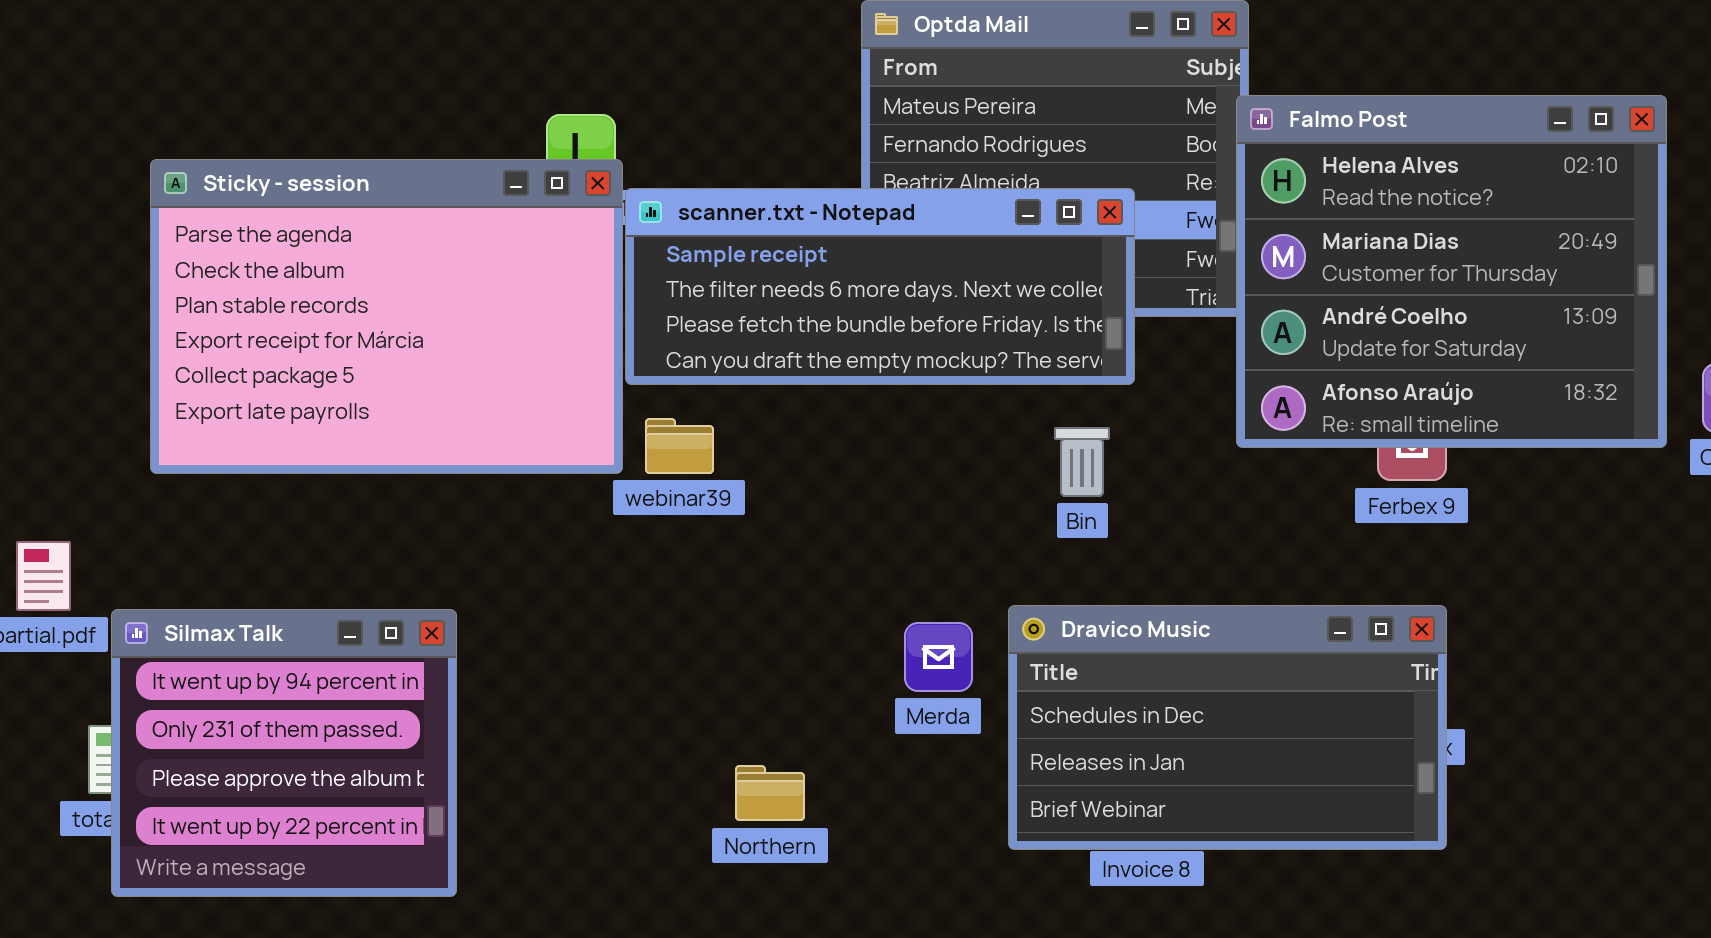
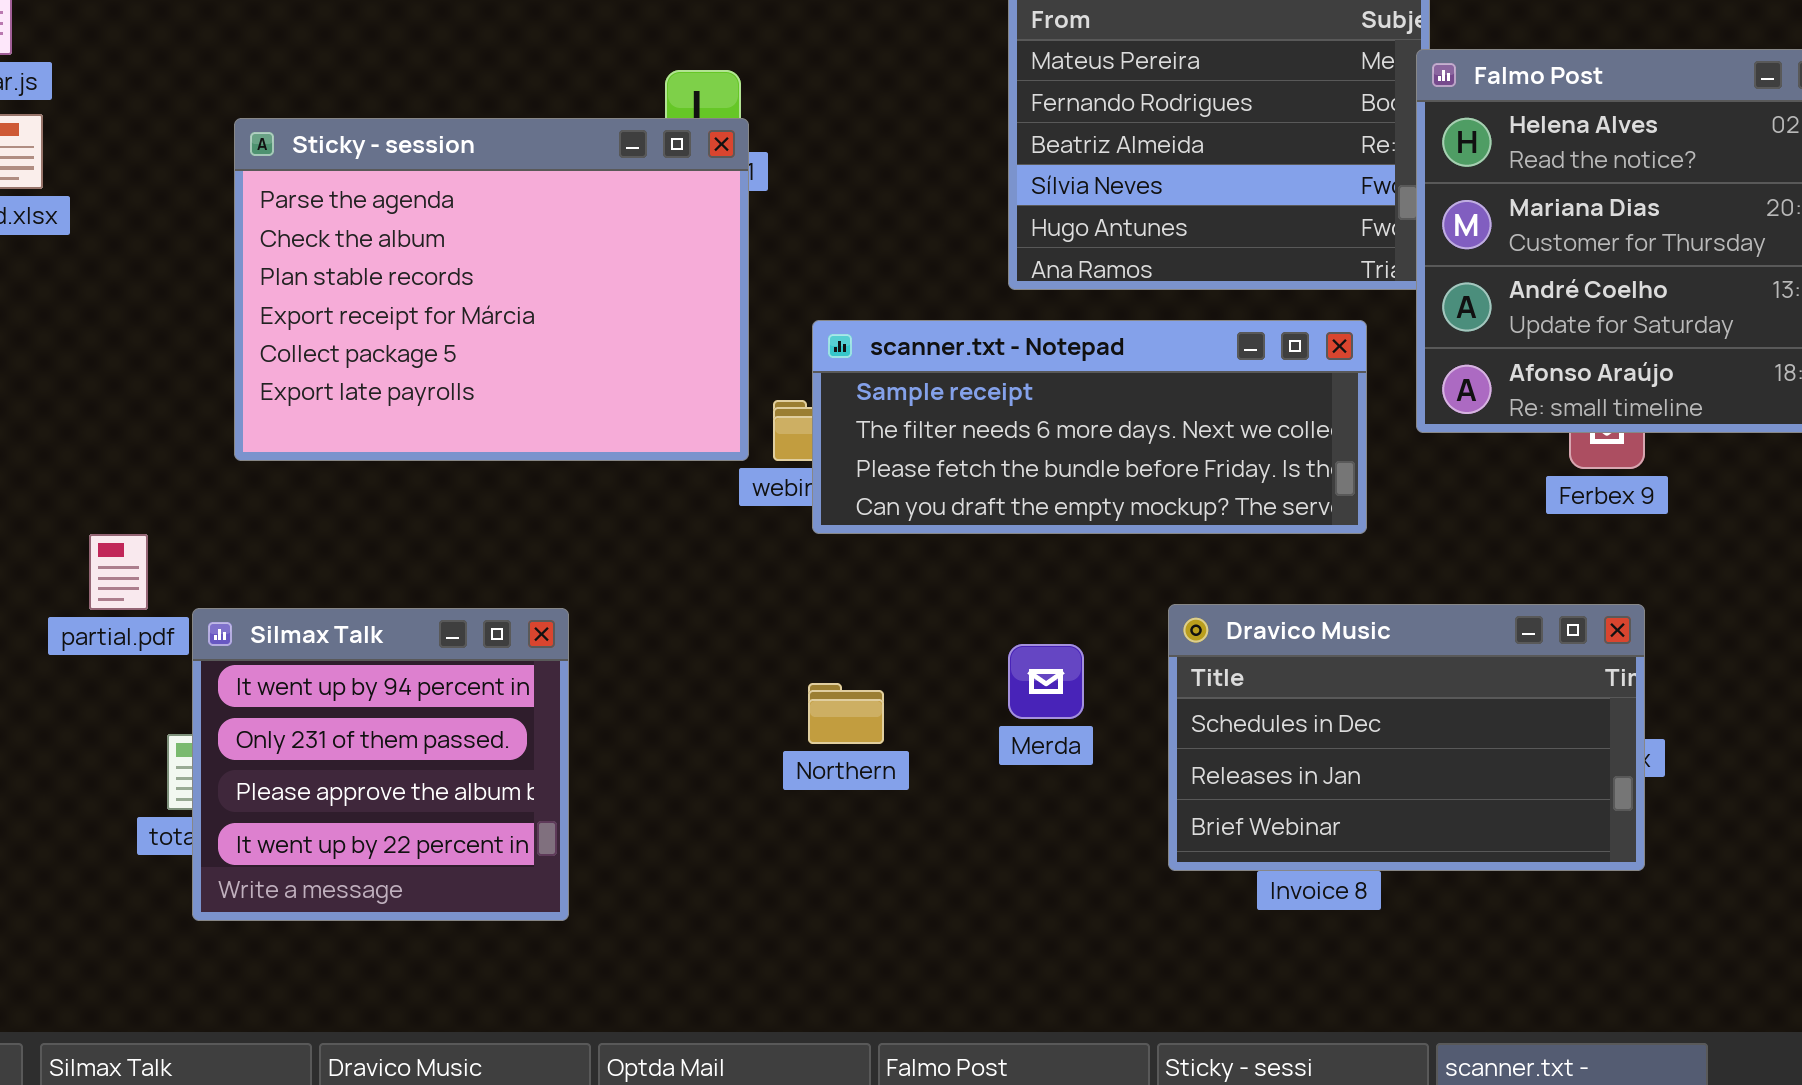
scanner.txt - Notepad: [625,188,1135,385] -> [812,320,1367,534], moved
Merda: [904,622,973,692] -> [1008,644,1084,719], moved
Northern: [735,765,805,821] -> [808,683,884,744], moved

